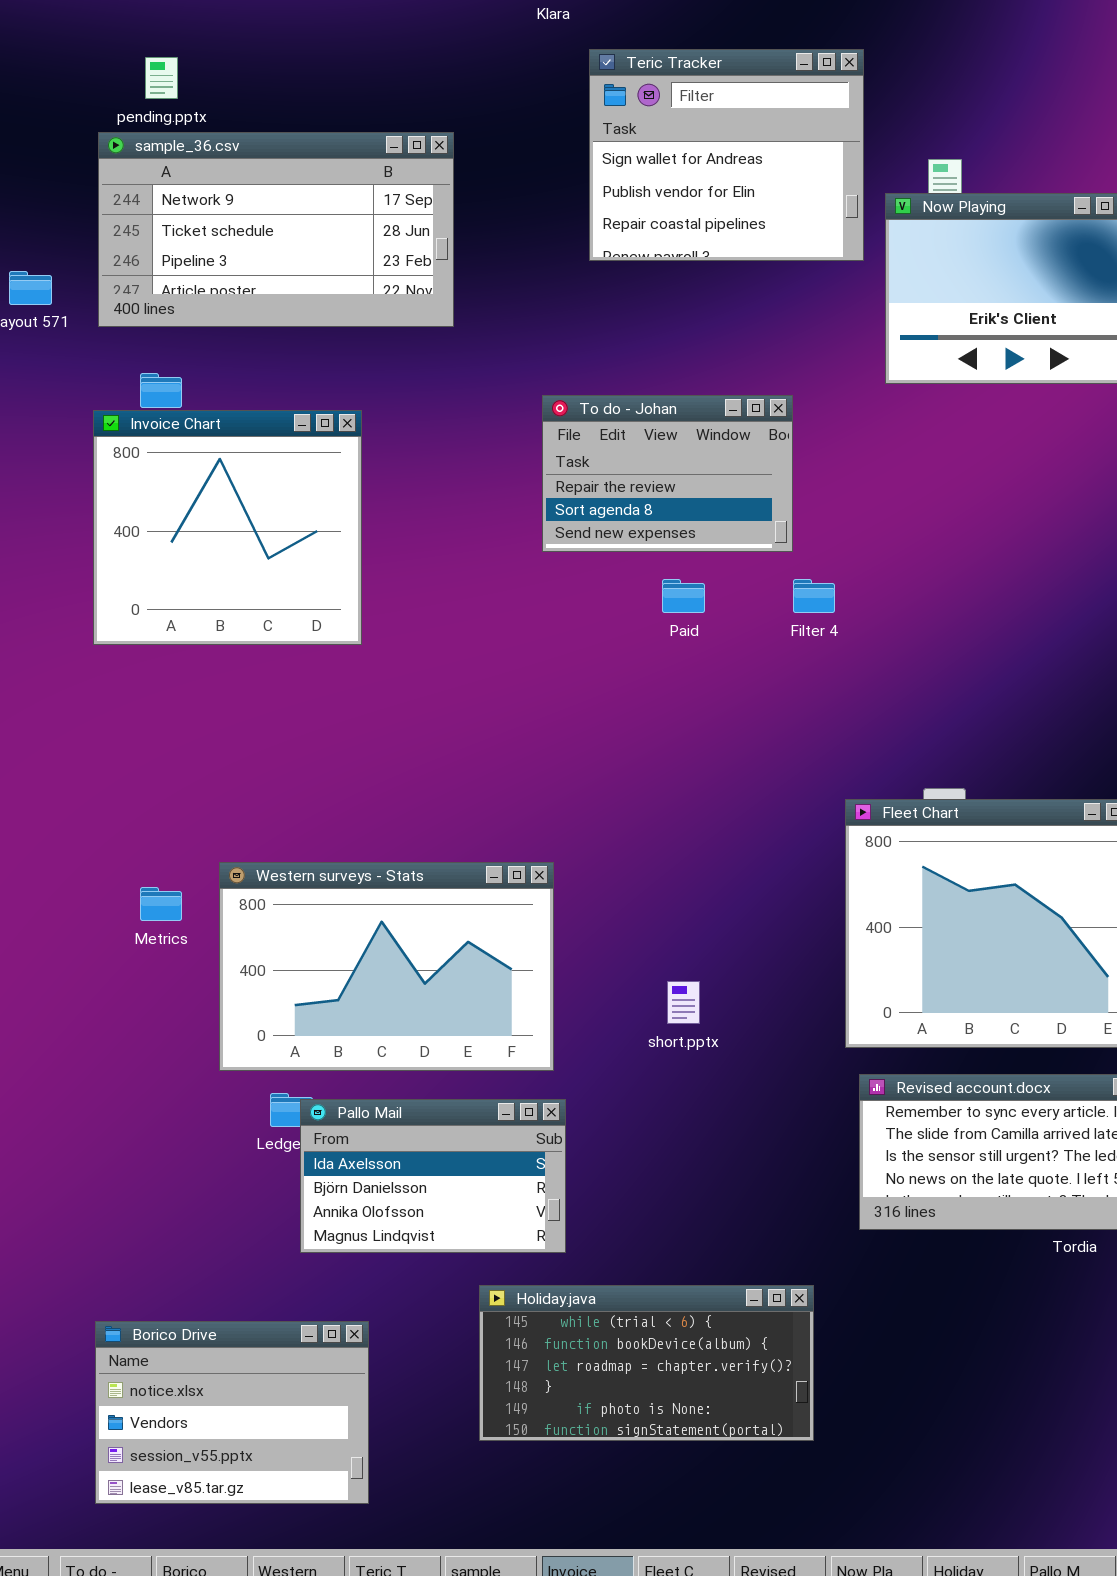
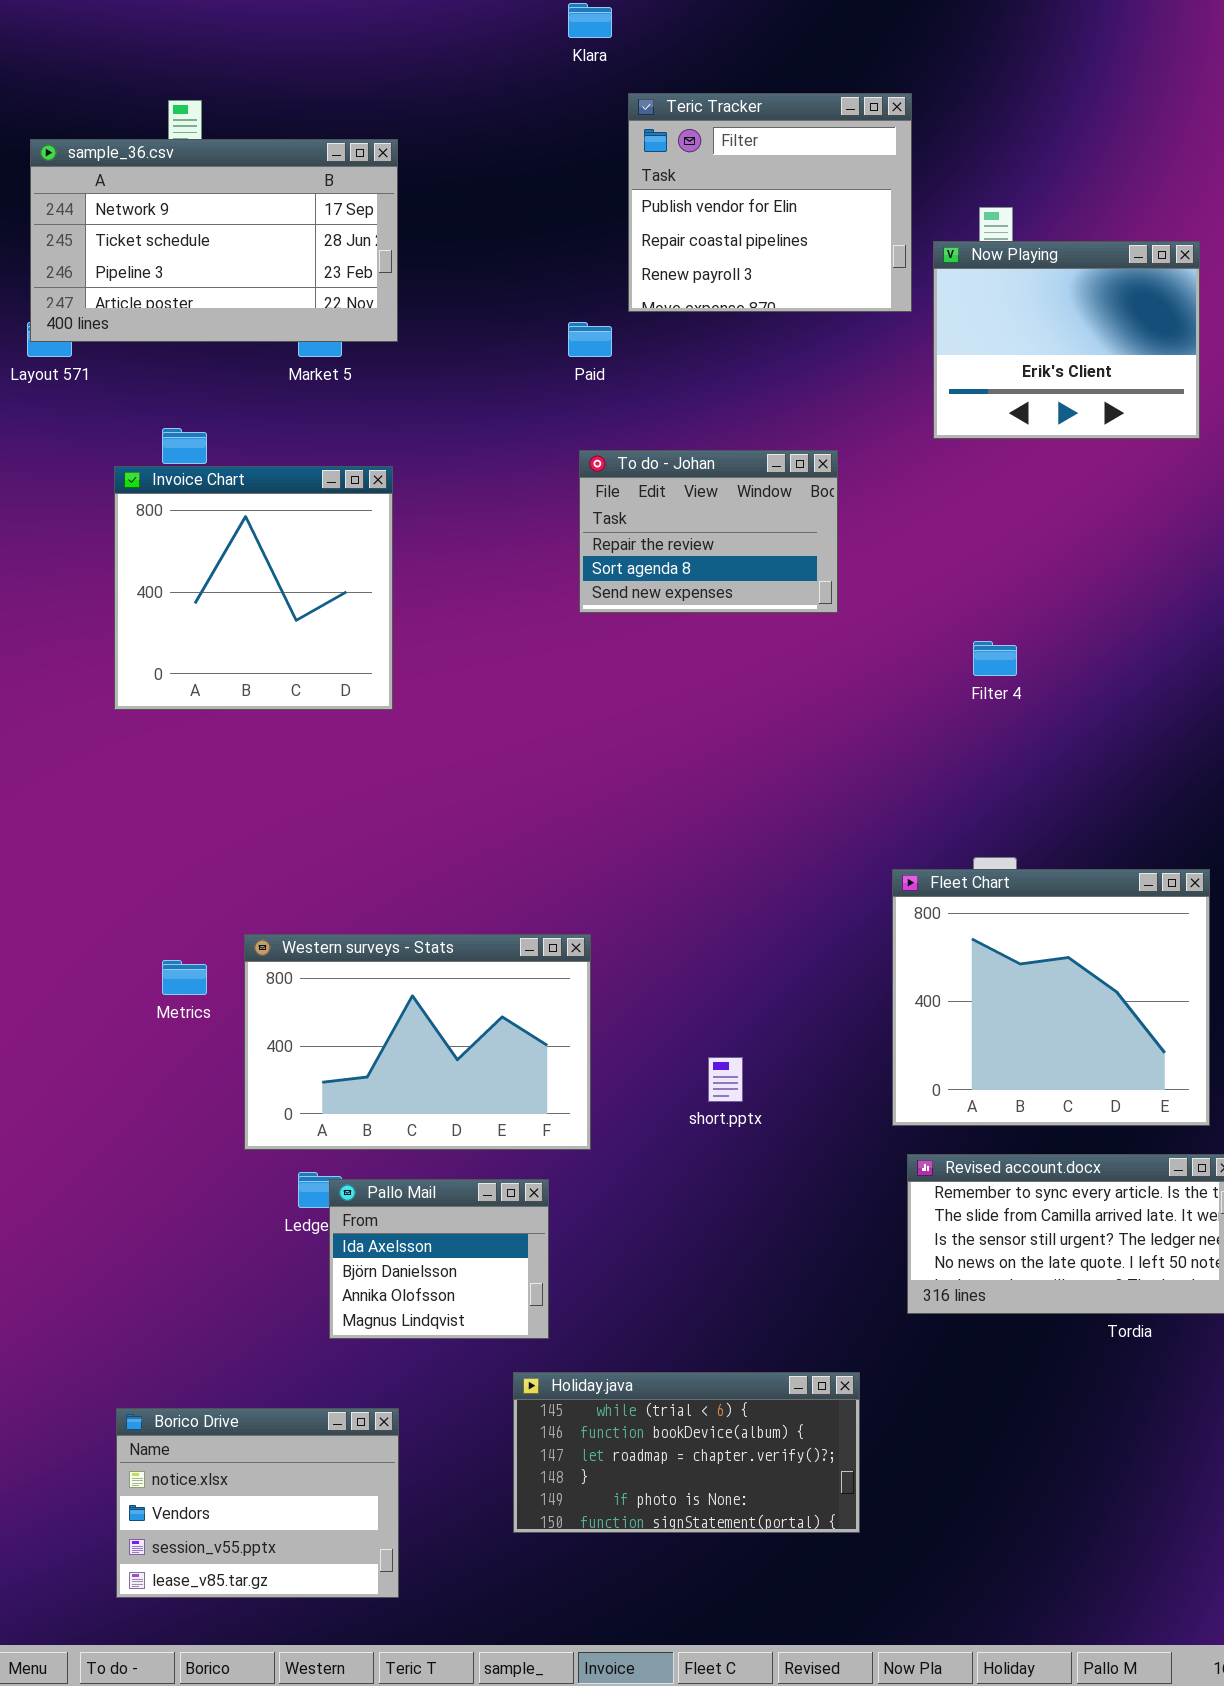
Teric Tracker: [589,49,864,261] -> [628,93,912,312], scrolled down 1 row
sample_36.csv: [98,132,454,327] -> [30,139,398,342], moved
Paid: [662,579,705,613] -> [568,322,612,357], moved
Filter 4: [793,579,835,613] -> [973,641,1017,676], moved
Pallo Mail: [300,1099,566,1253] -> [329,1179,549,1339], resized

